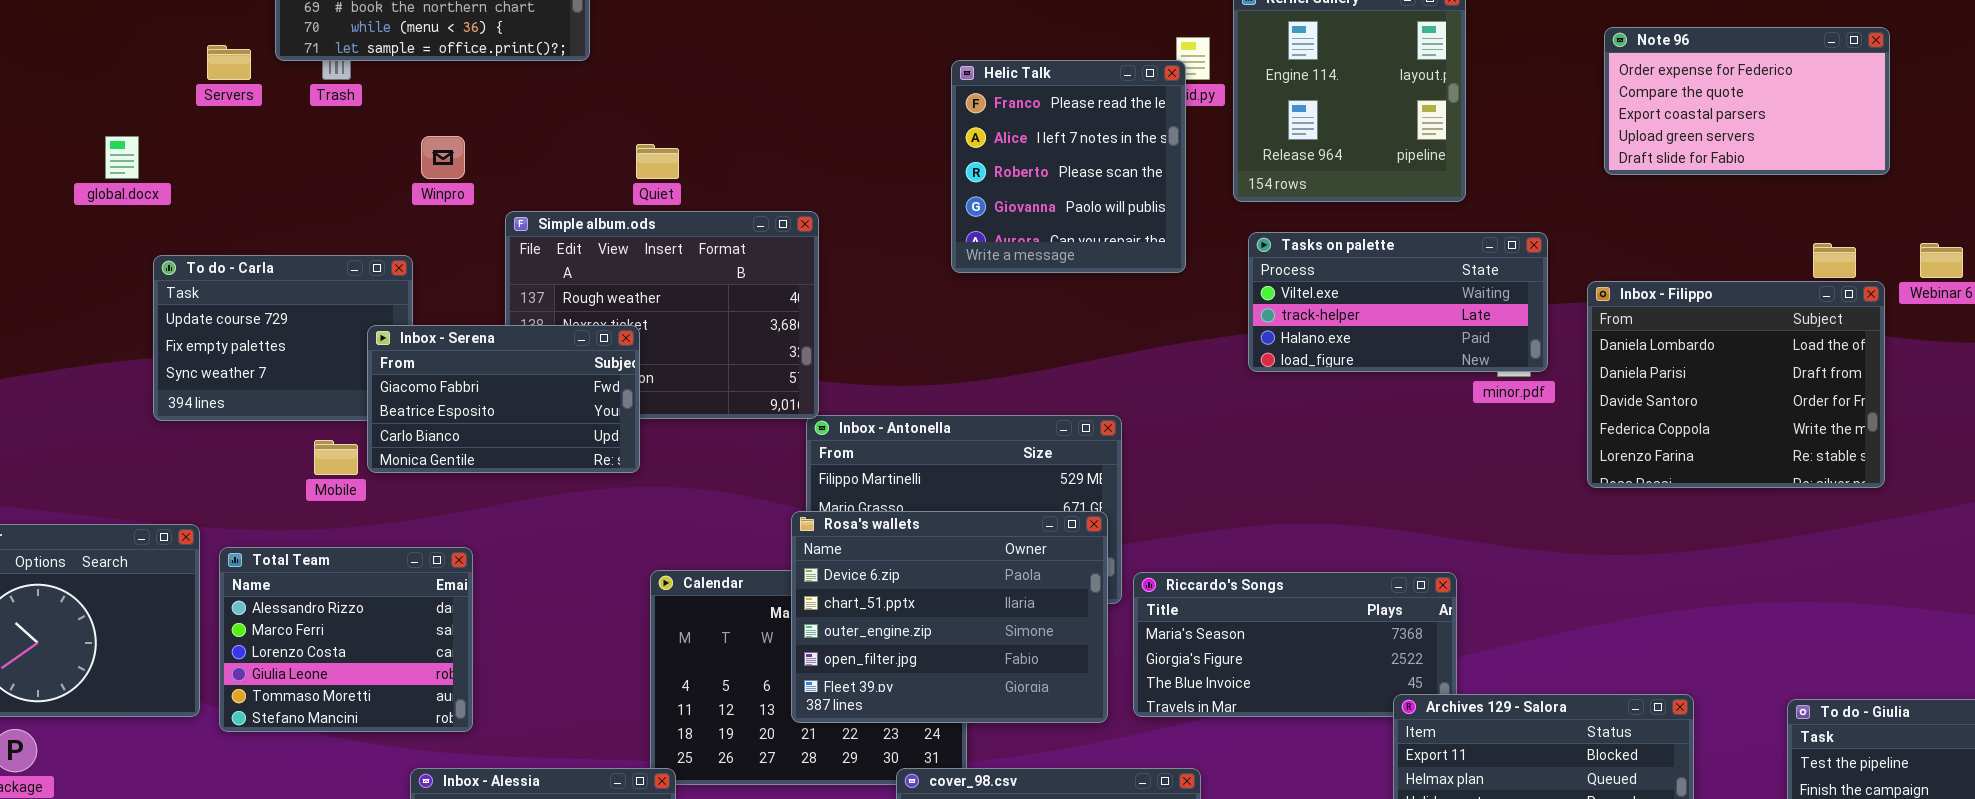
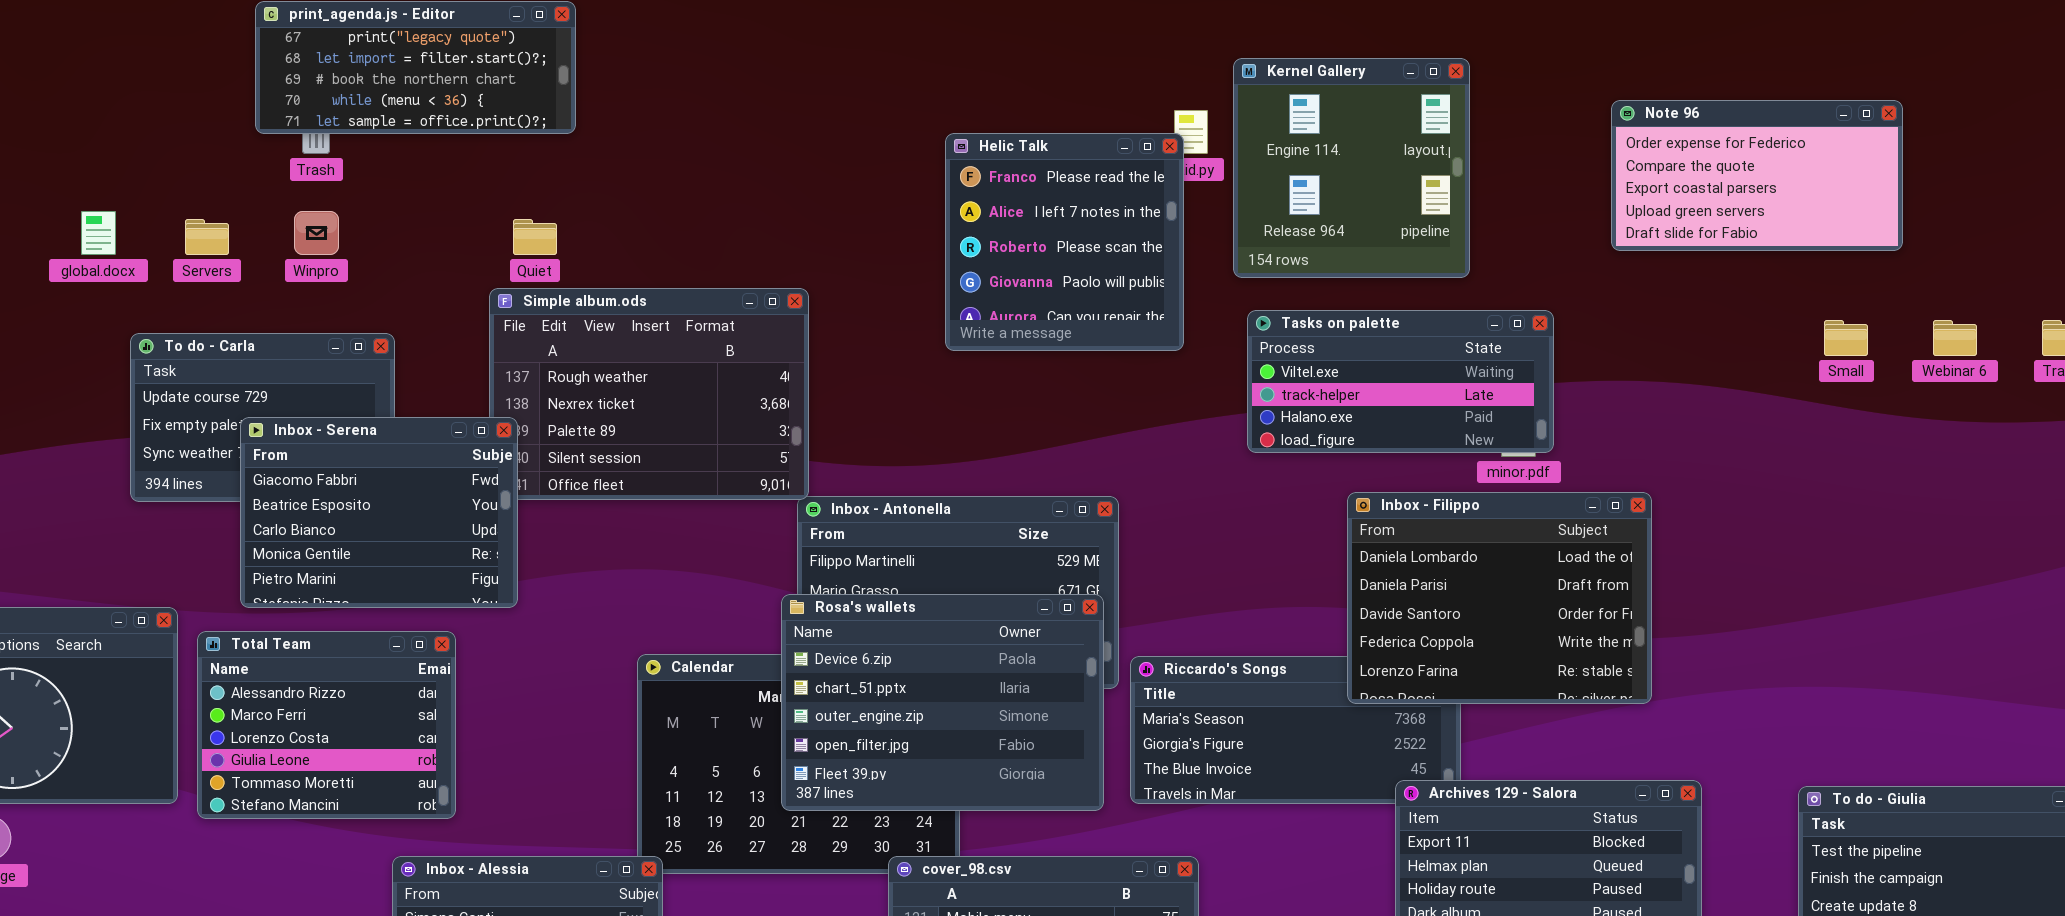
Servers: [207,45,251,80] -> [185,219,229,255], moved
Winpro: [421,136,465,179] -> [294,211,339,255], moved
Quiet: [636,144,679,179] -> [513,219,557,255], moved
Inbox - Filippo: [1587,281,1885,488] -> [1347,492,1652,704], moved
Inbox - Serena: [367,325,640,473] -> [240,417,518,608], moved, resized

